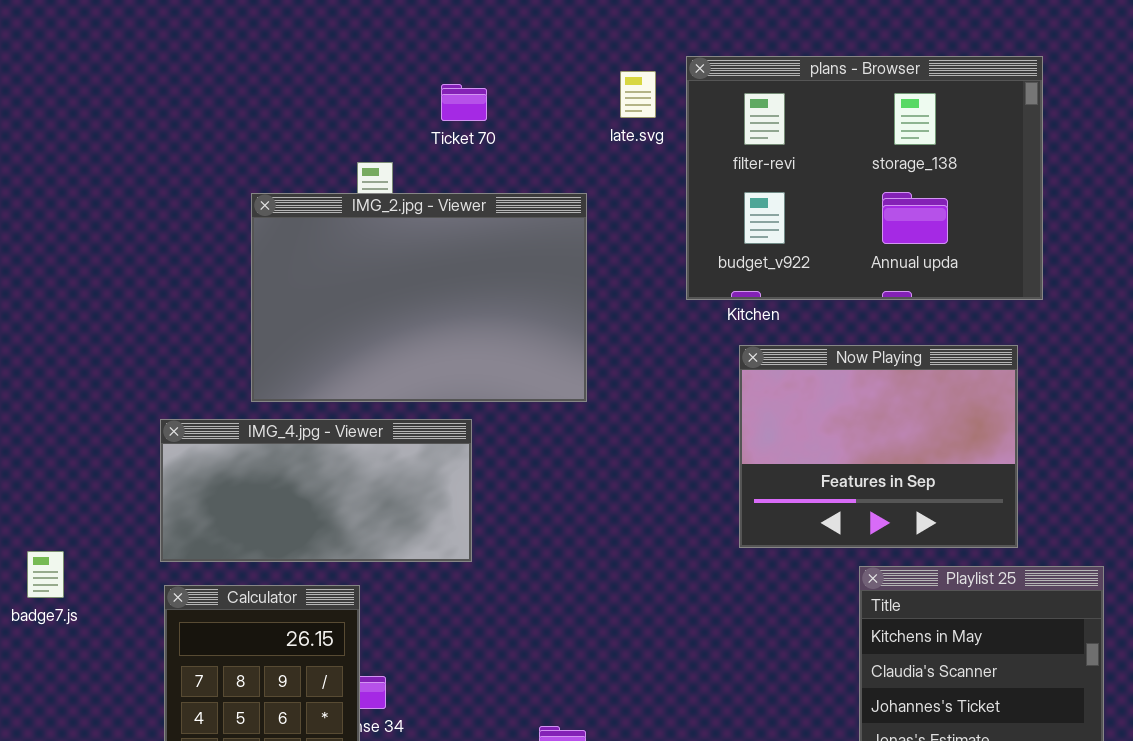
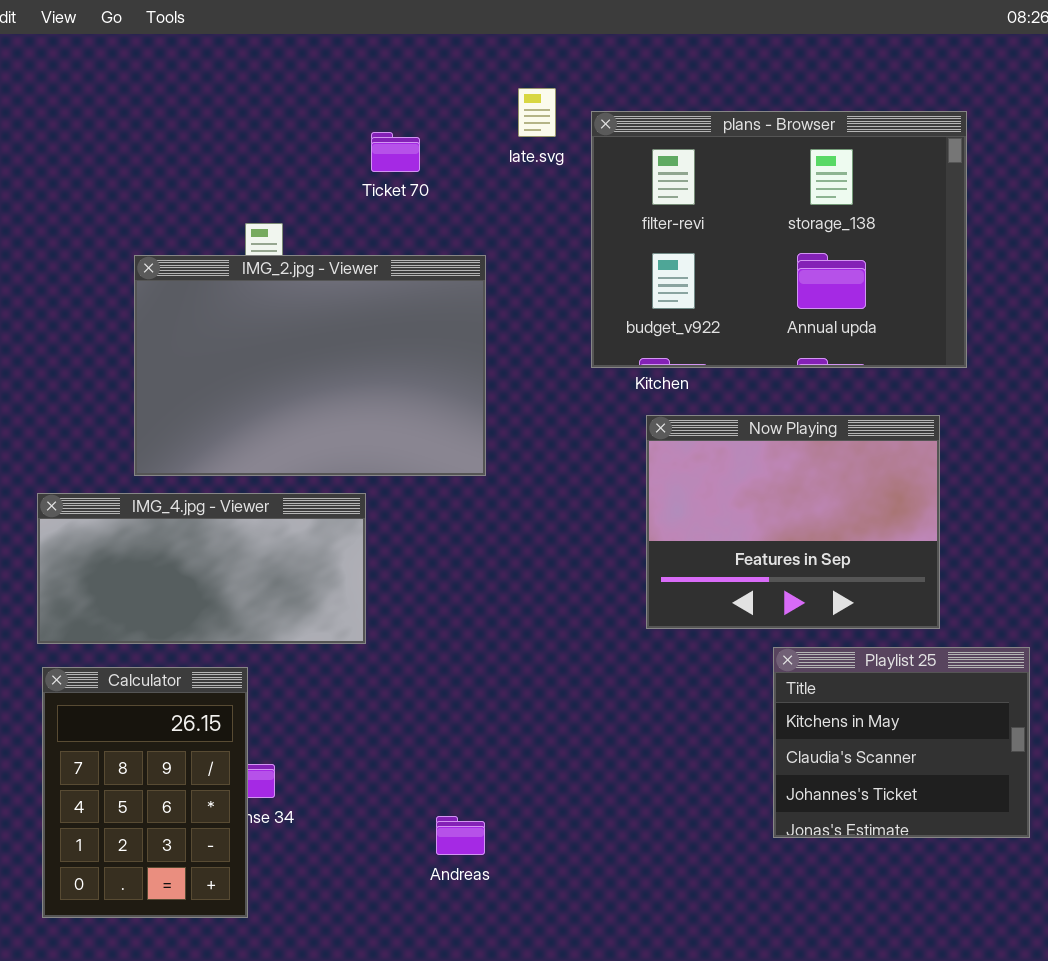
late.svg: [620,71,656,118] -> [518,88,556,137], moved
Ticket 70: [441,84,487,121] -> [371,132,420,172], moved

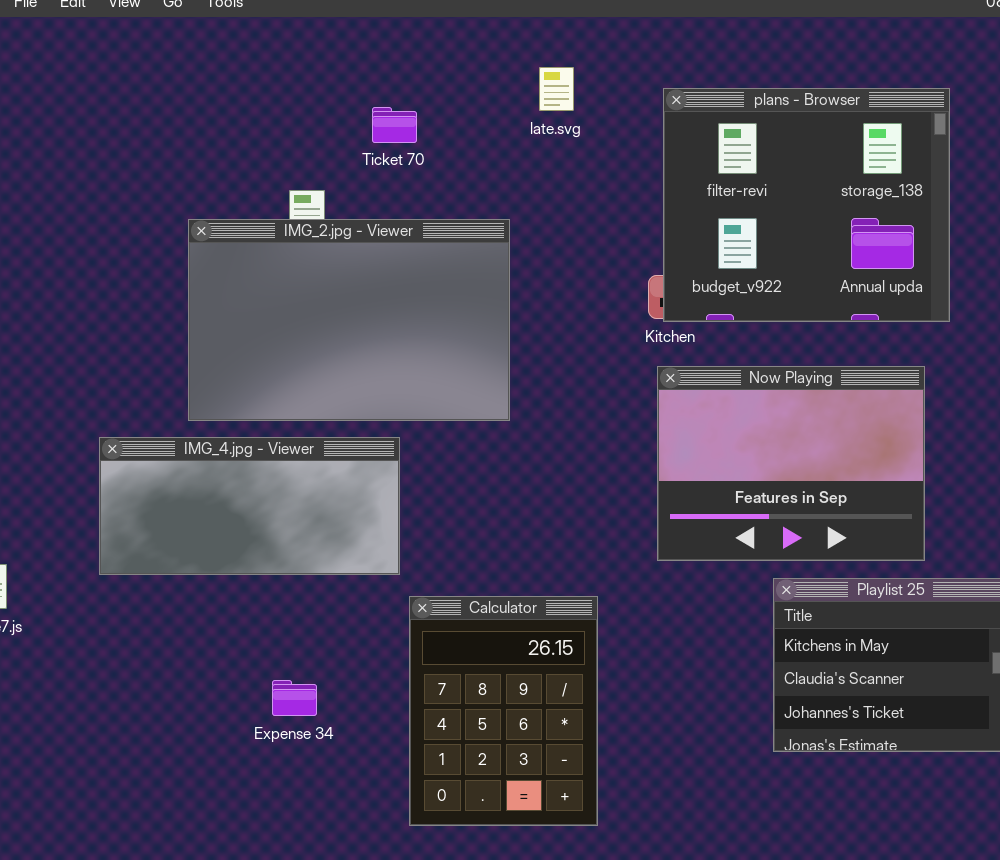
plans - Browser: [591,111,967,368] -> [663,88,950,322], resized
Ticket 70: [371,132,420,172] -> [372,107,417,143], moved
Calculator: [42,667,248,918] -> [409,596,598,826], moved

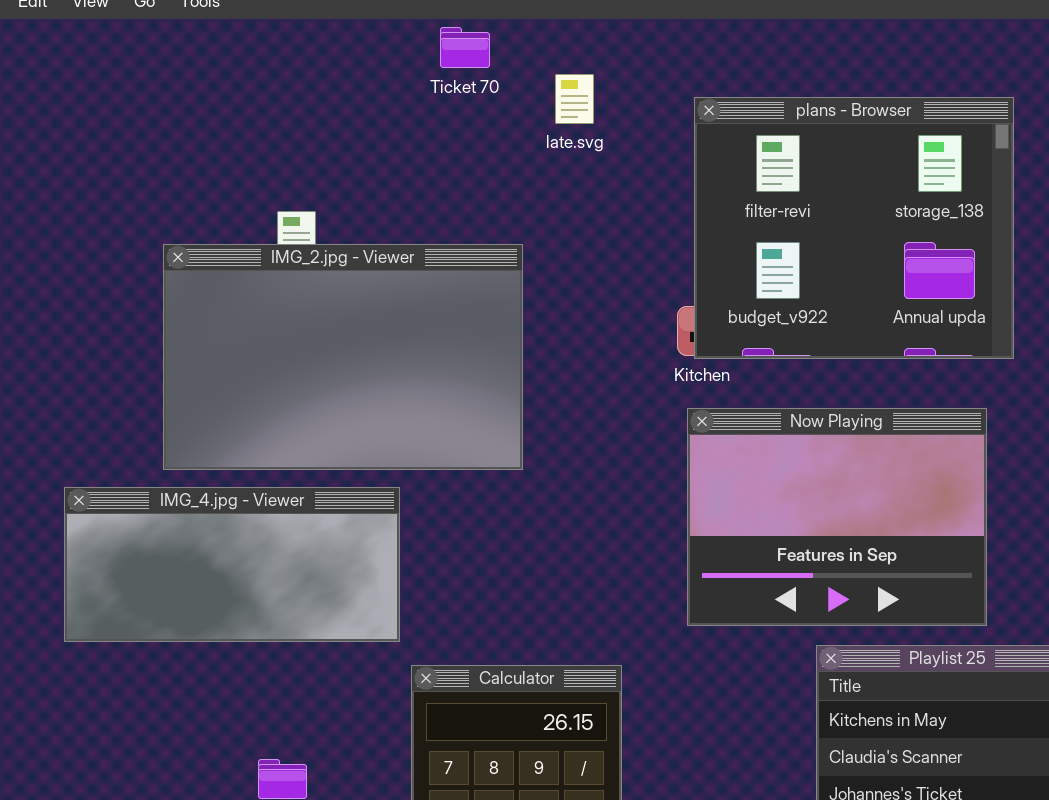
Ticket 70: [372,107,417,143] -> [440,27,490,68], moved

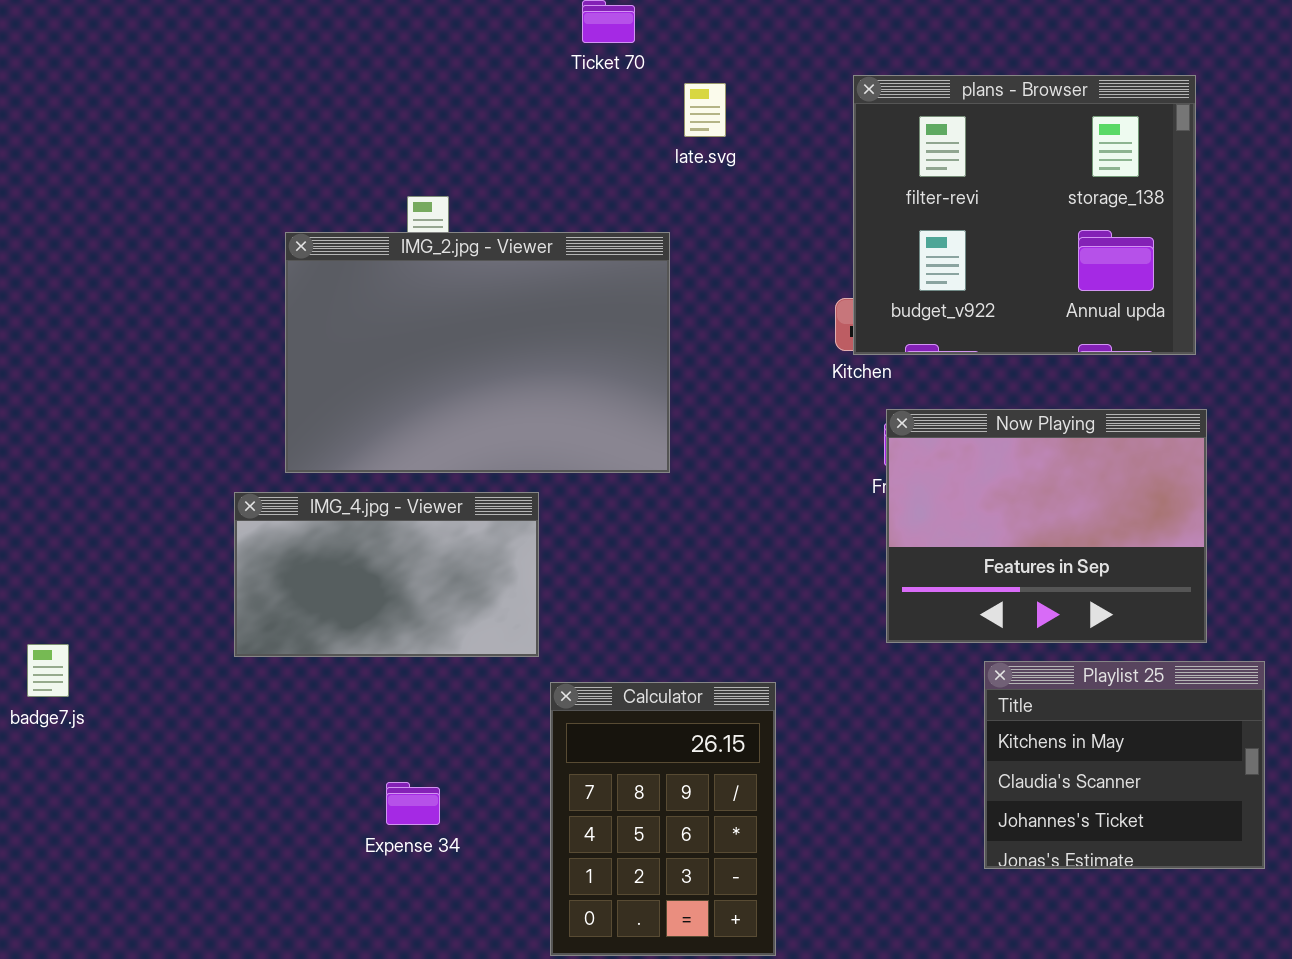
late.svg: [555,74,594,124] -> [684,83,726,137], moved
Now Playing: [687,408,987,626] -> [886,409,1207,643], moved
IMG_4.jpg - Viewer: [64,487,400,642] -> [234,492,539,657], resized

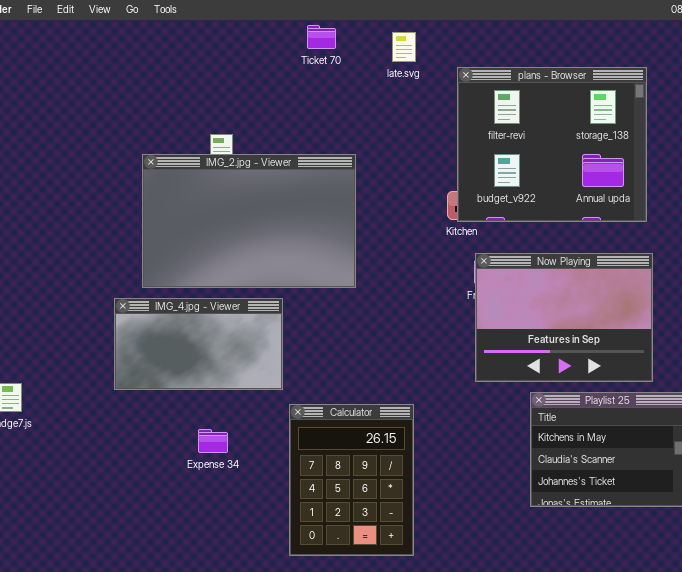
late.svg: [684,83,726,137] -> [392,32,416,62], moved
Expense 34: [386,782,440,825] -> [198,429,228,453], moved

